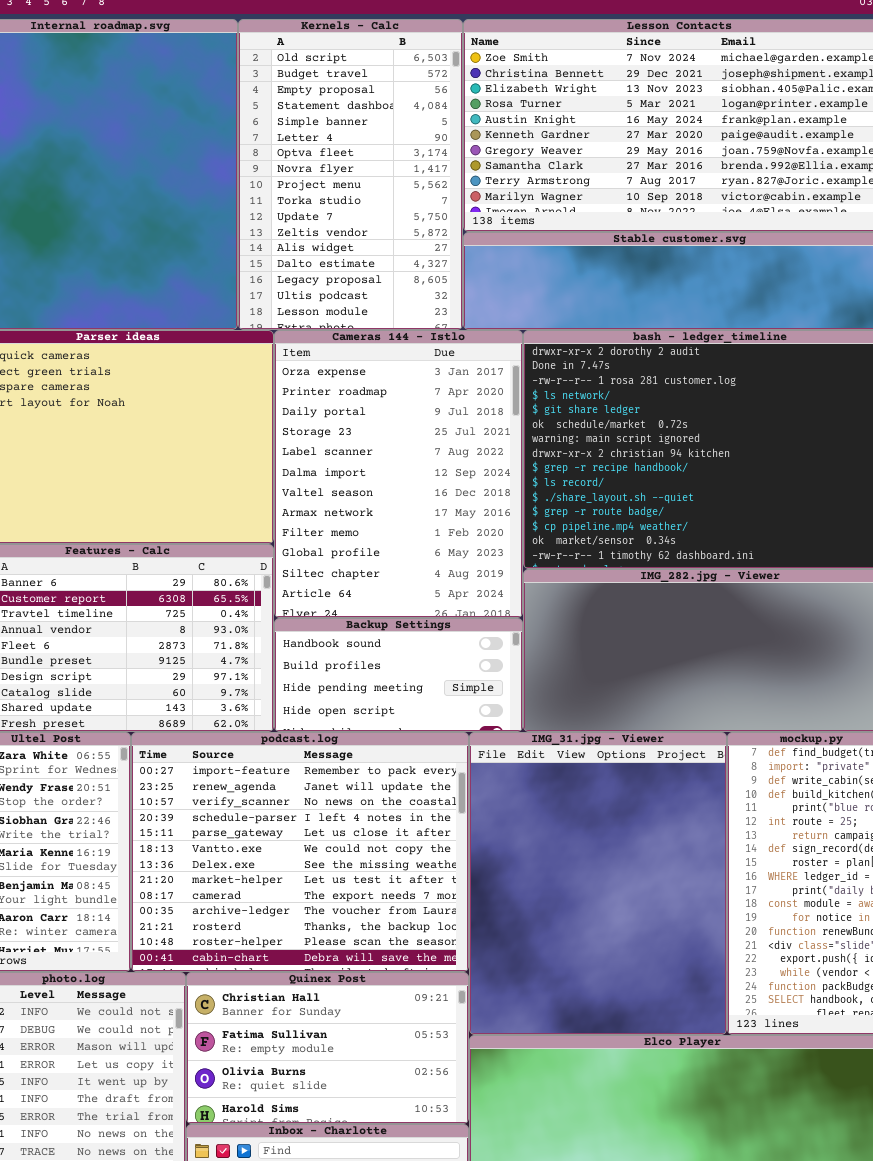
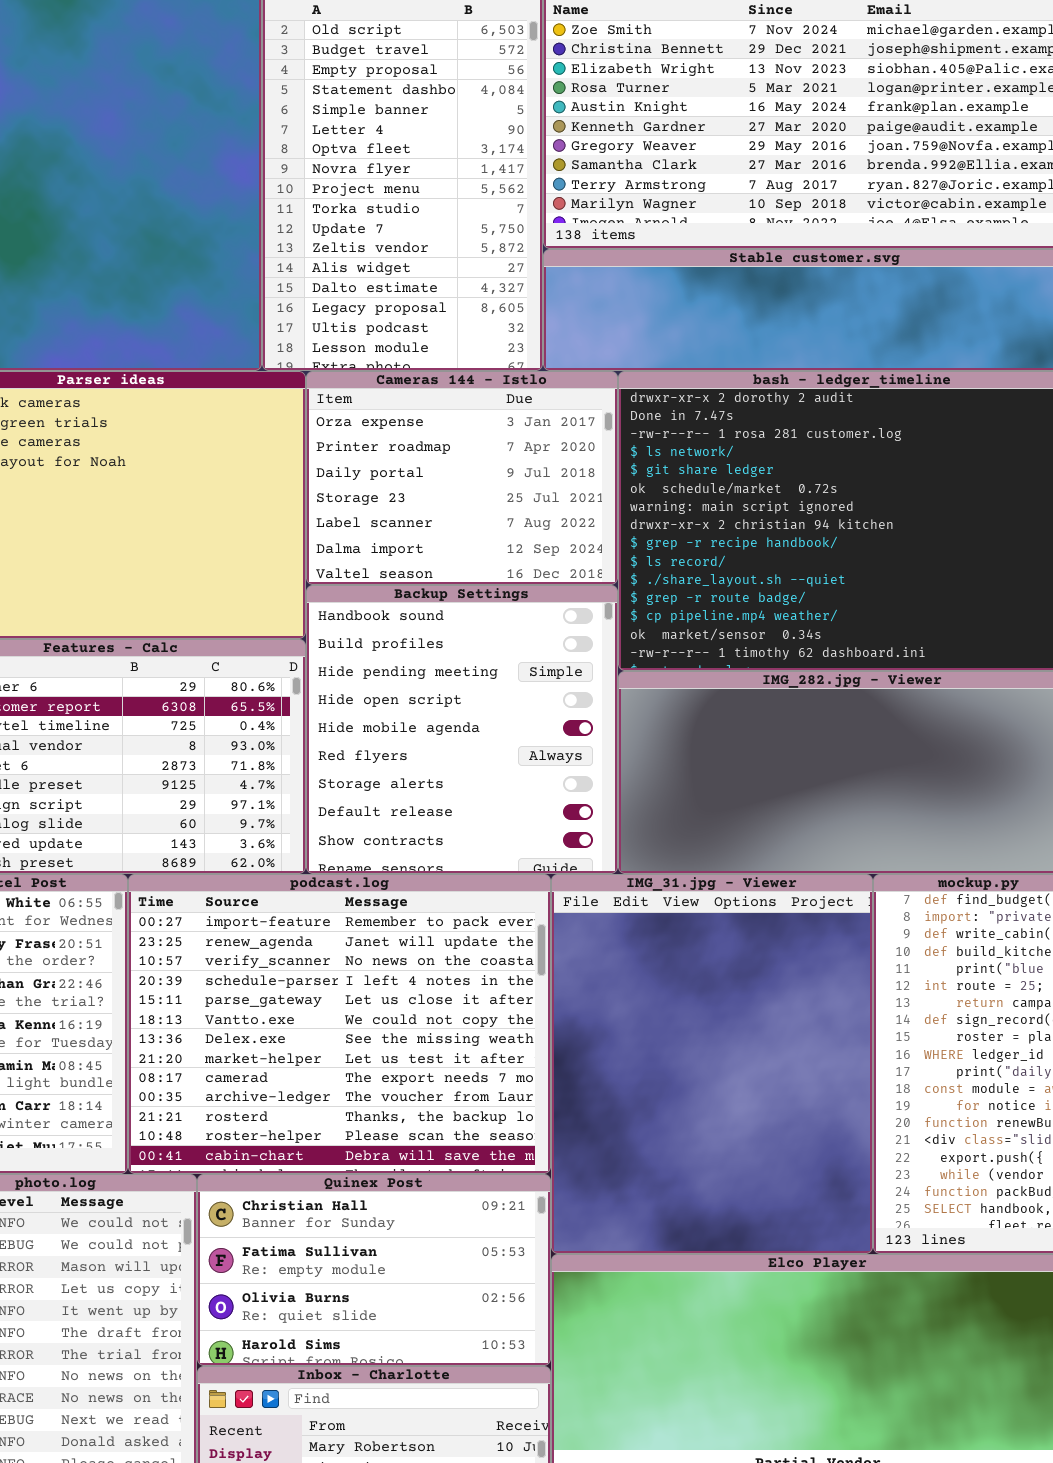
Cameras 144 - Istlo: [274,330,523,618] -> [306,371,618,585], resized
Backup Settings: [274,618,523,732] -> [306,585,618,874], resized

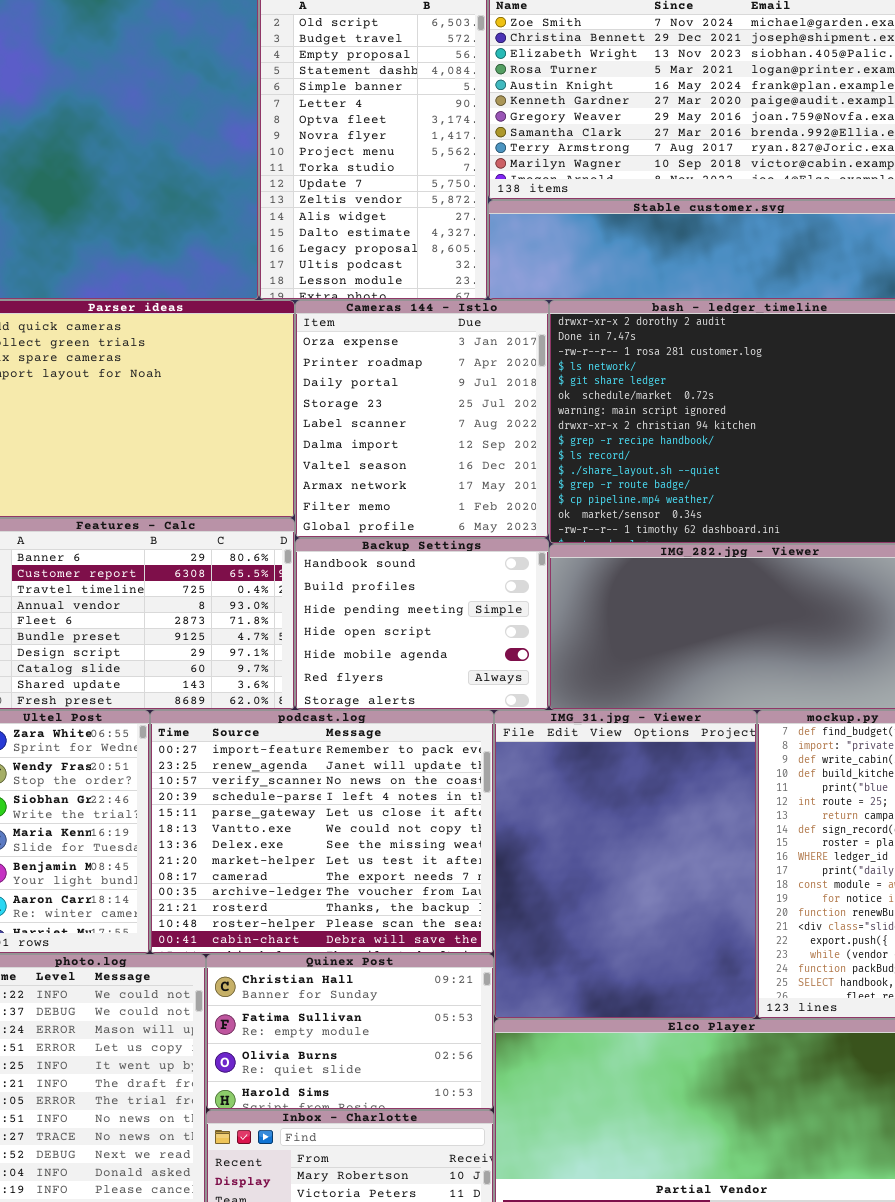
Cameras 144 - Istlo: [306,371,618,585] -> [295,300,549,538], resized
Backup Settings: [306,585,618,874] -> [295,538,549,710], resized

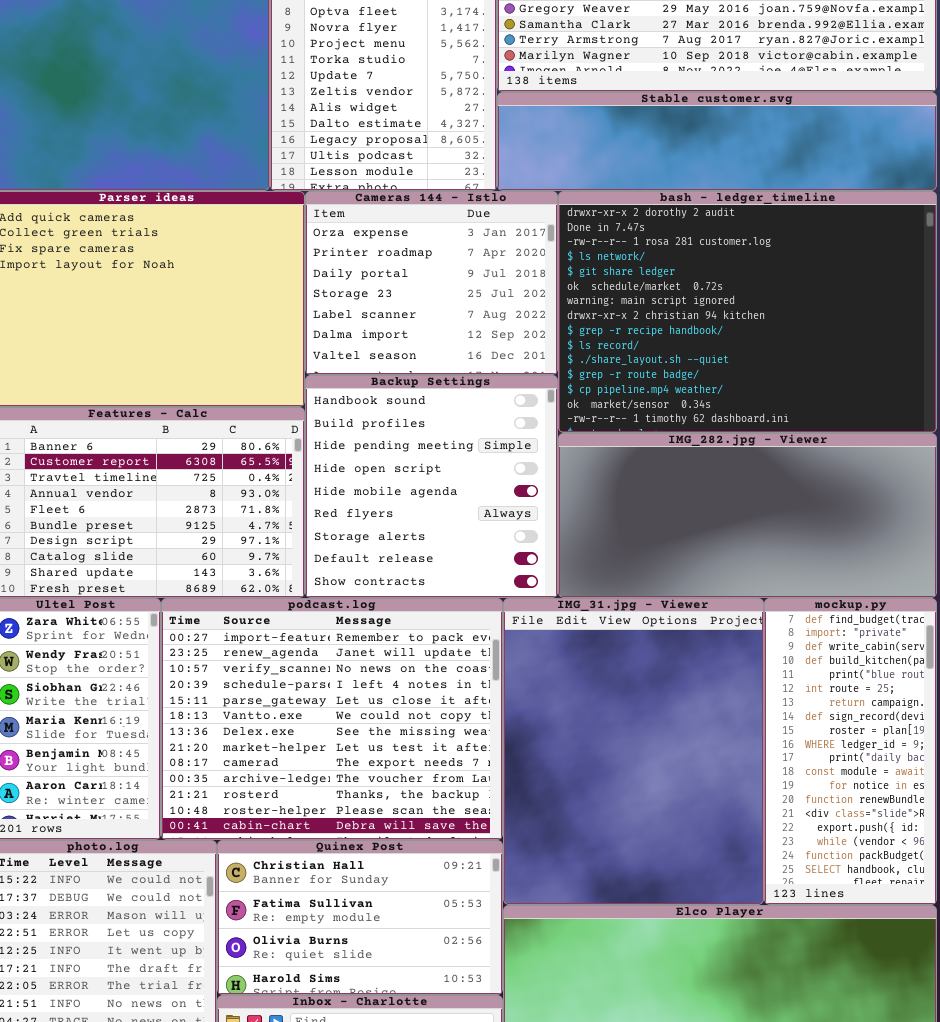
Cameras 144 - Istlo: [295,300,549,538] -> [305,191,558,375], resized
Backup Settings: [295,538,549,710] -> [305,375,558,598], resized

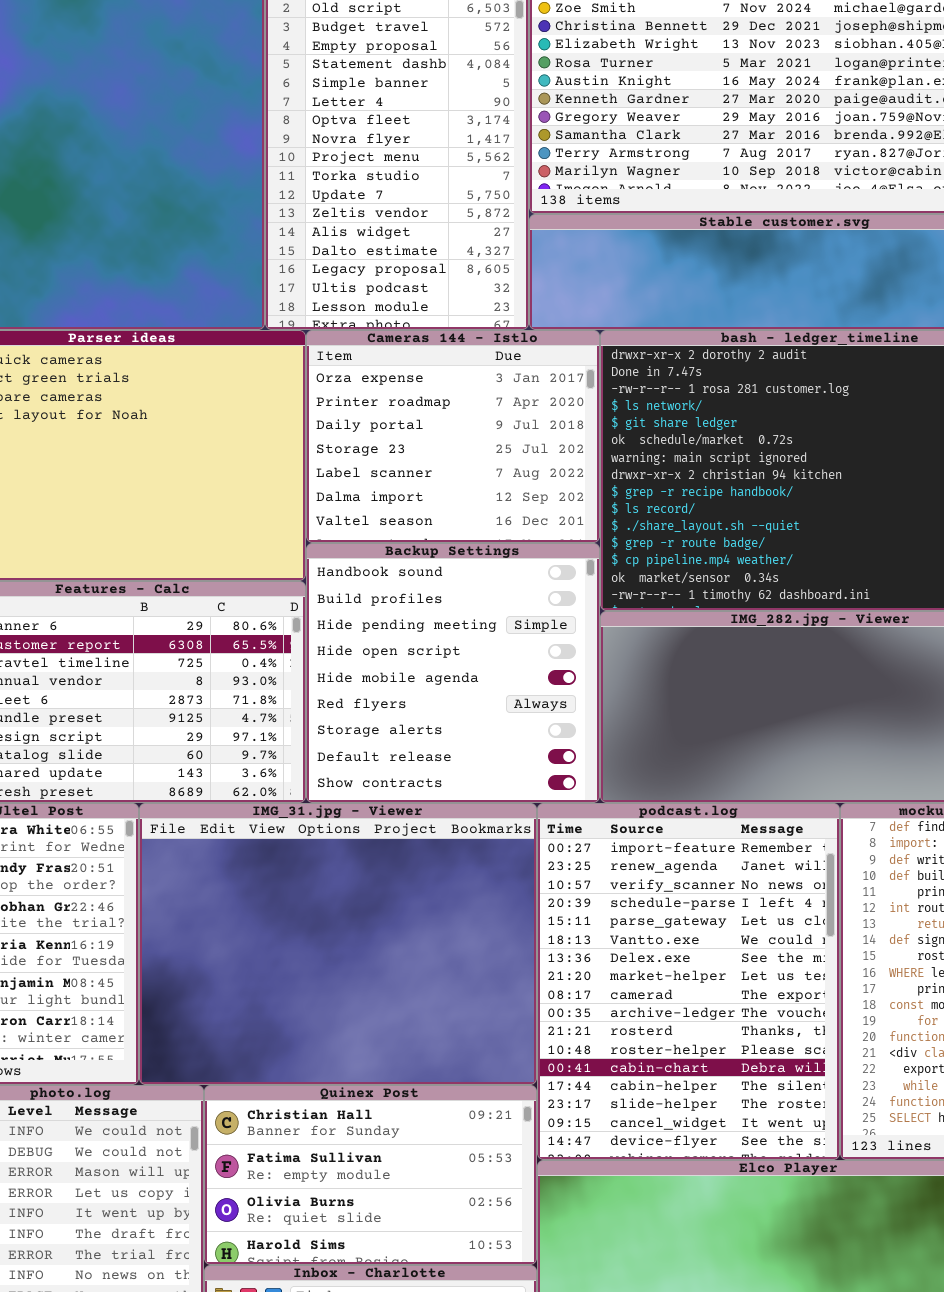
podcast.log: [161,598,503,840] -> [537,803,840,1160], moved, resized
IMG_31.jpg - Viewer: [503,598,764,905] -> [139,803,537,1085], moved, resized

